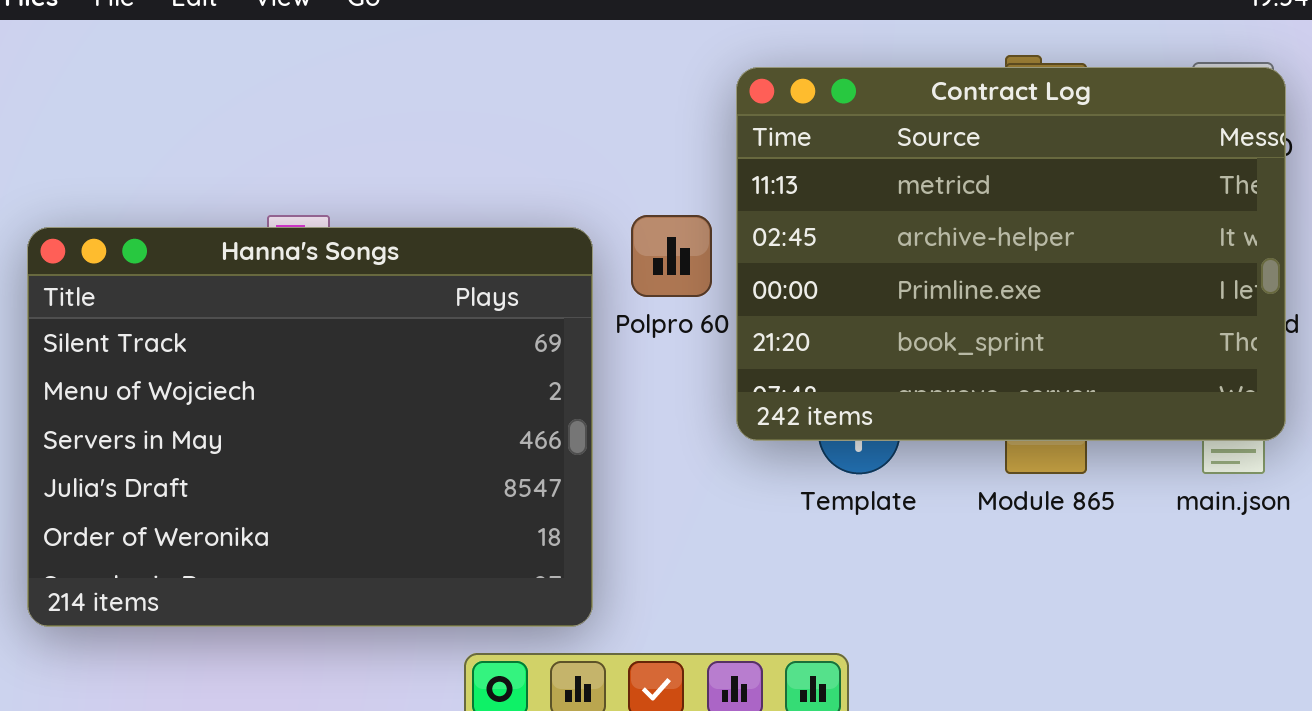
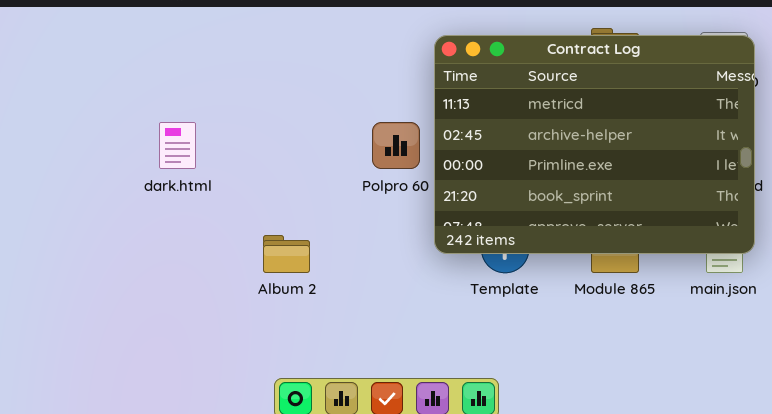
Hanna's Songs: [27,227,593,627] -> none, closed

